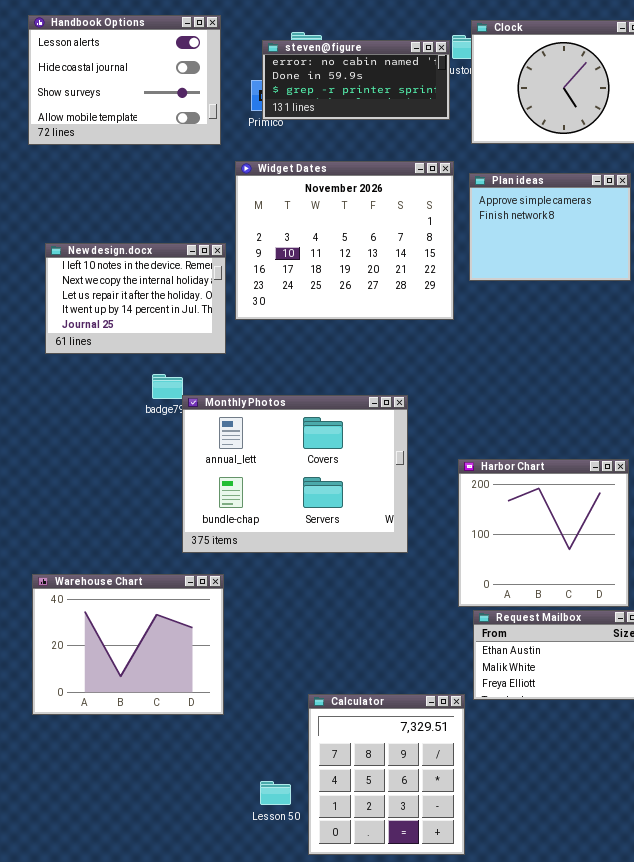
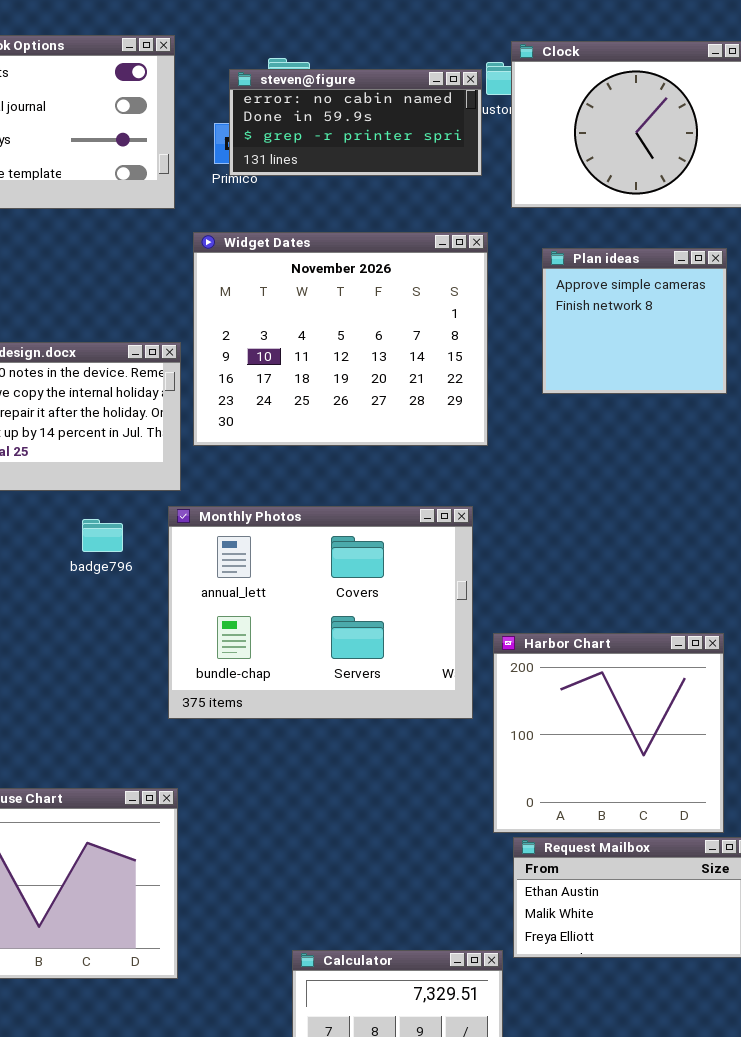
Plan ideas: [469,173,631,281] -> [542,248,727,394], resized
Monthly Photos: [182,395,408,553] -> [168,506,473,719], moved

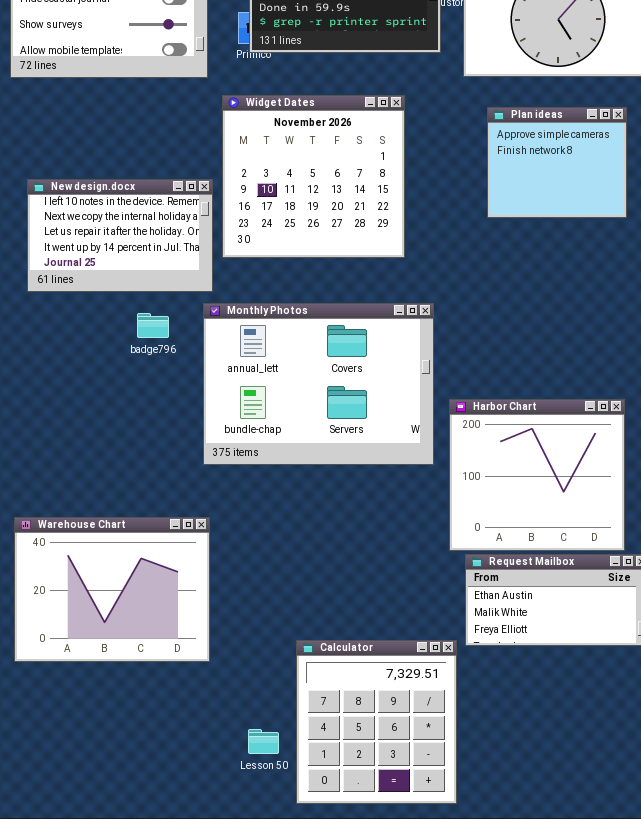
Widget Dates: [193,232,488,446] -> [222,95,405,258], resized

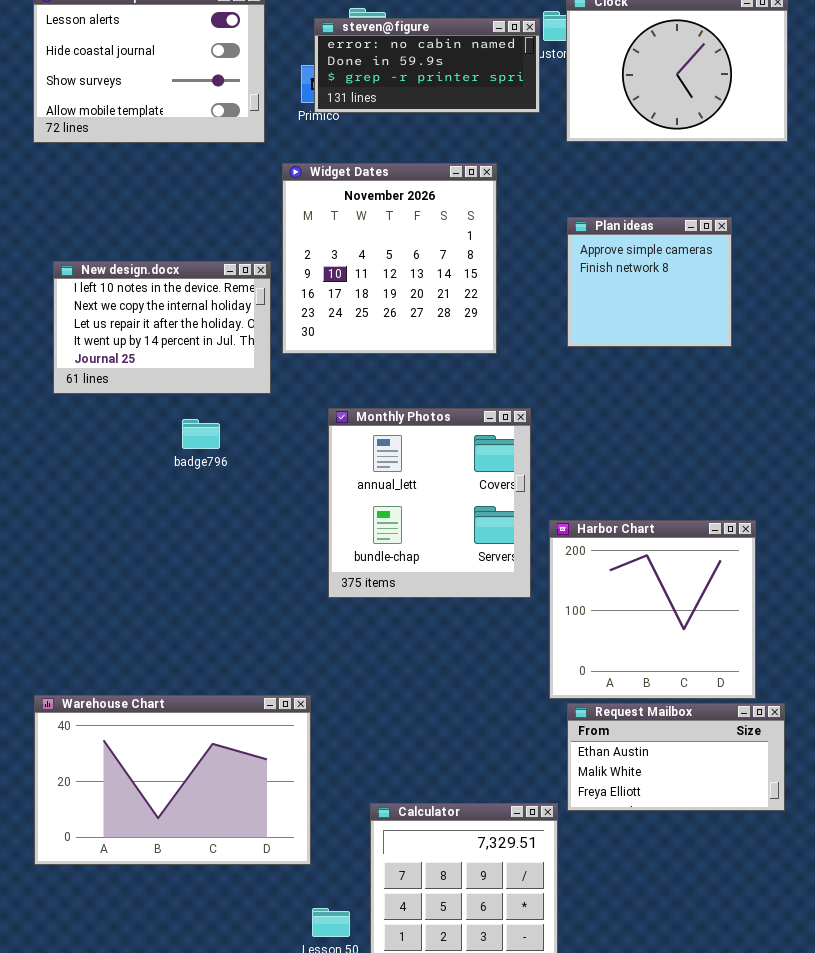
Plan ideas: [487,107,627,218] -> [567,217,732,347], moved
Monthly Photos: [203,303,434,465] -> [328,408,531,598], resized
Warehouse Chart: [14,517,210,662] -> [34,695,311,865], moved, resized

